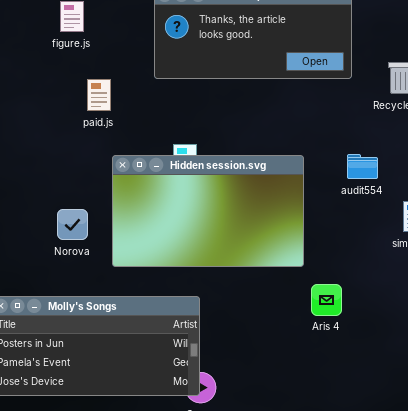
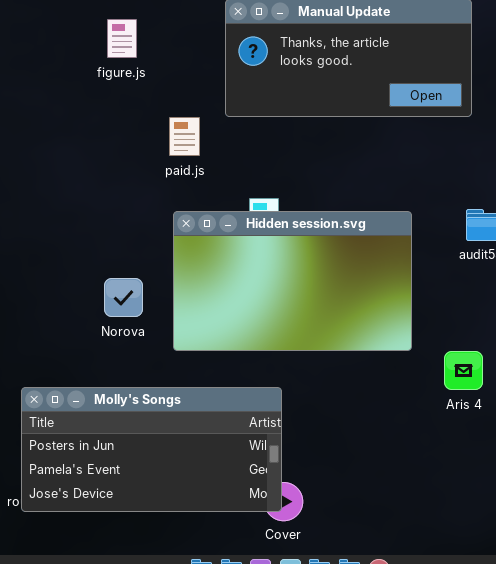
paid.js: [87,79,111,111] -> [169,117,200,156], moved
Aris 4: [311,284,342,316] -> [444,351,483,390], moved

